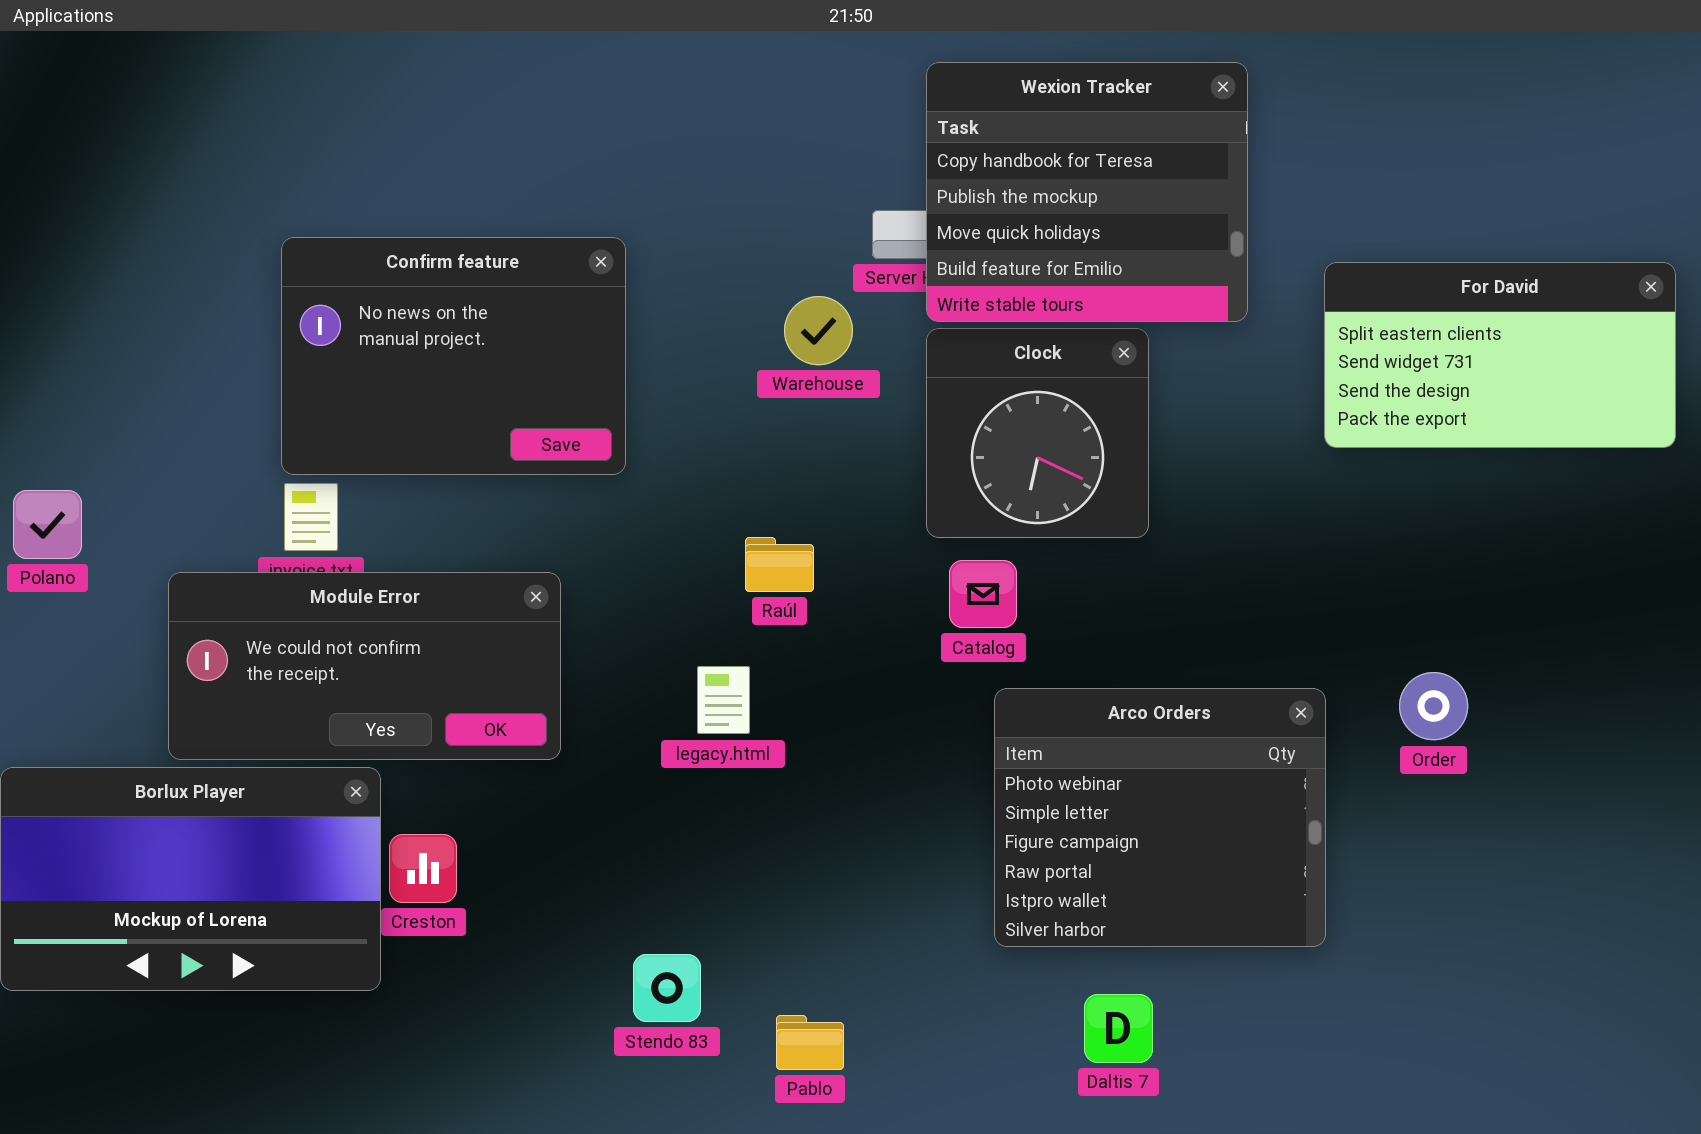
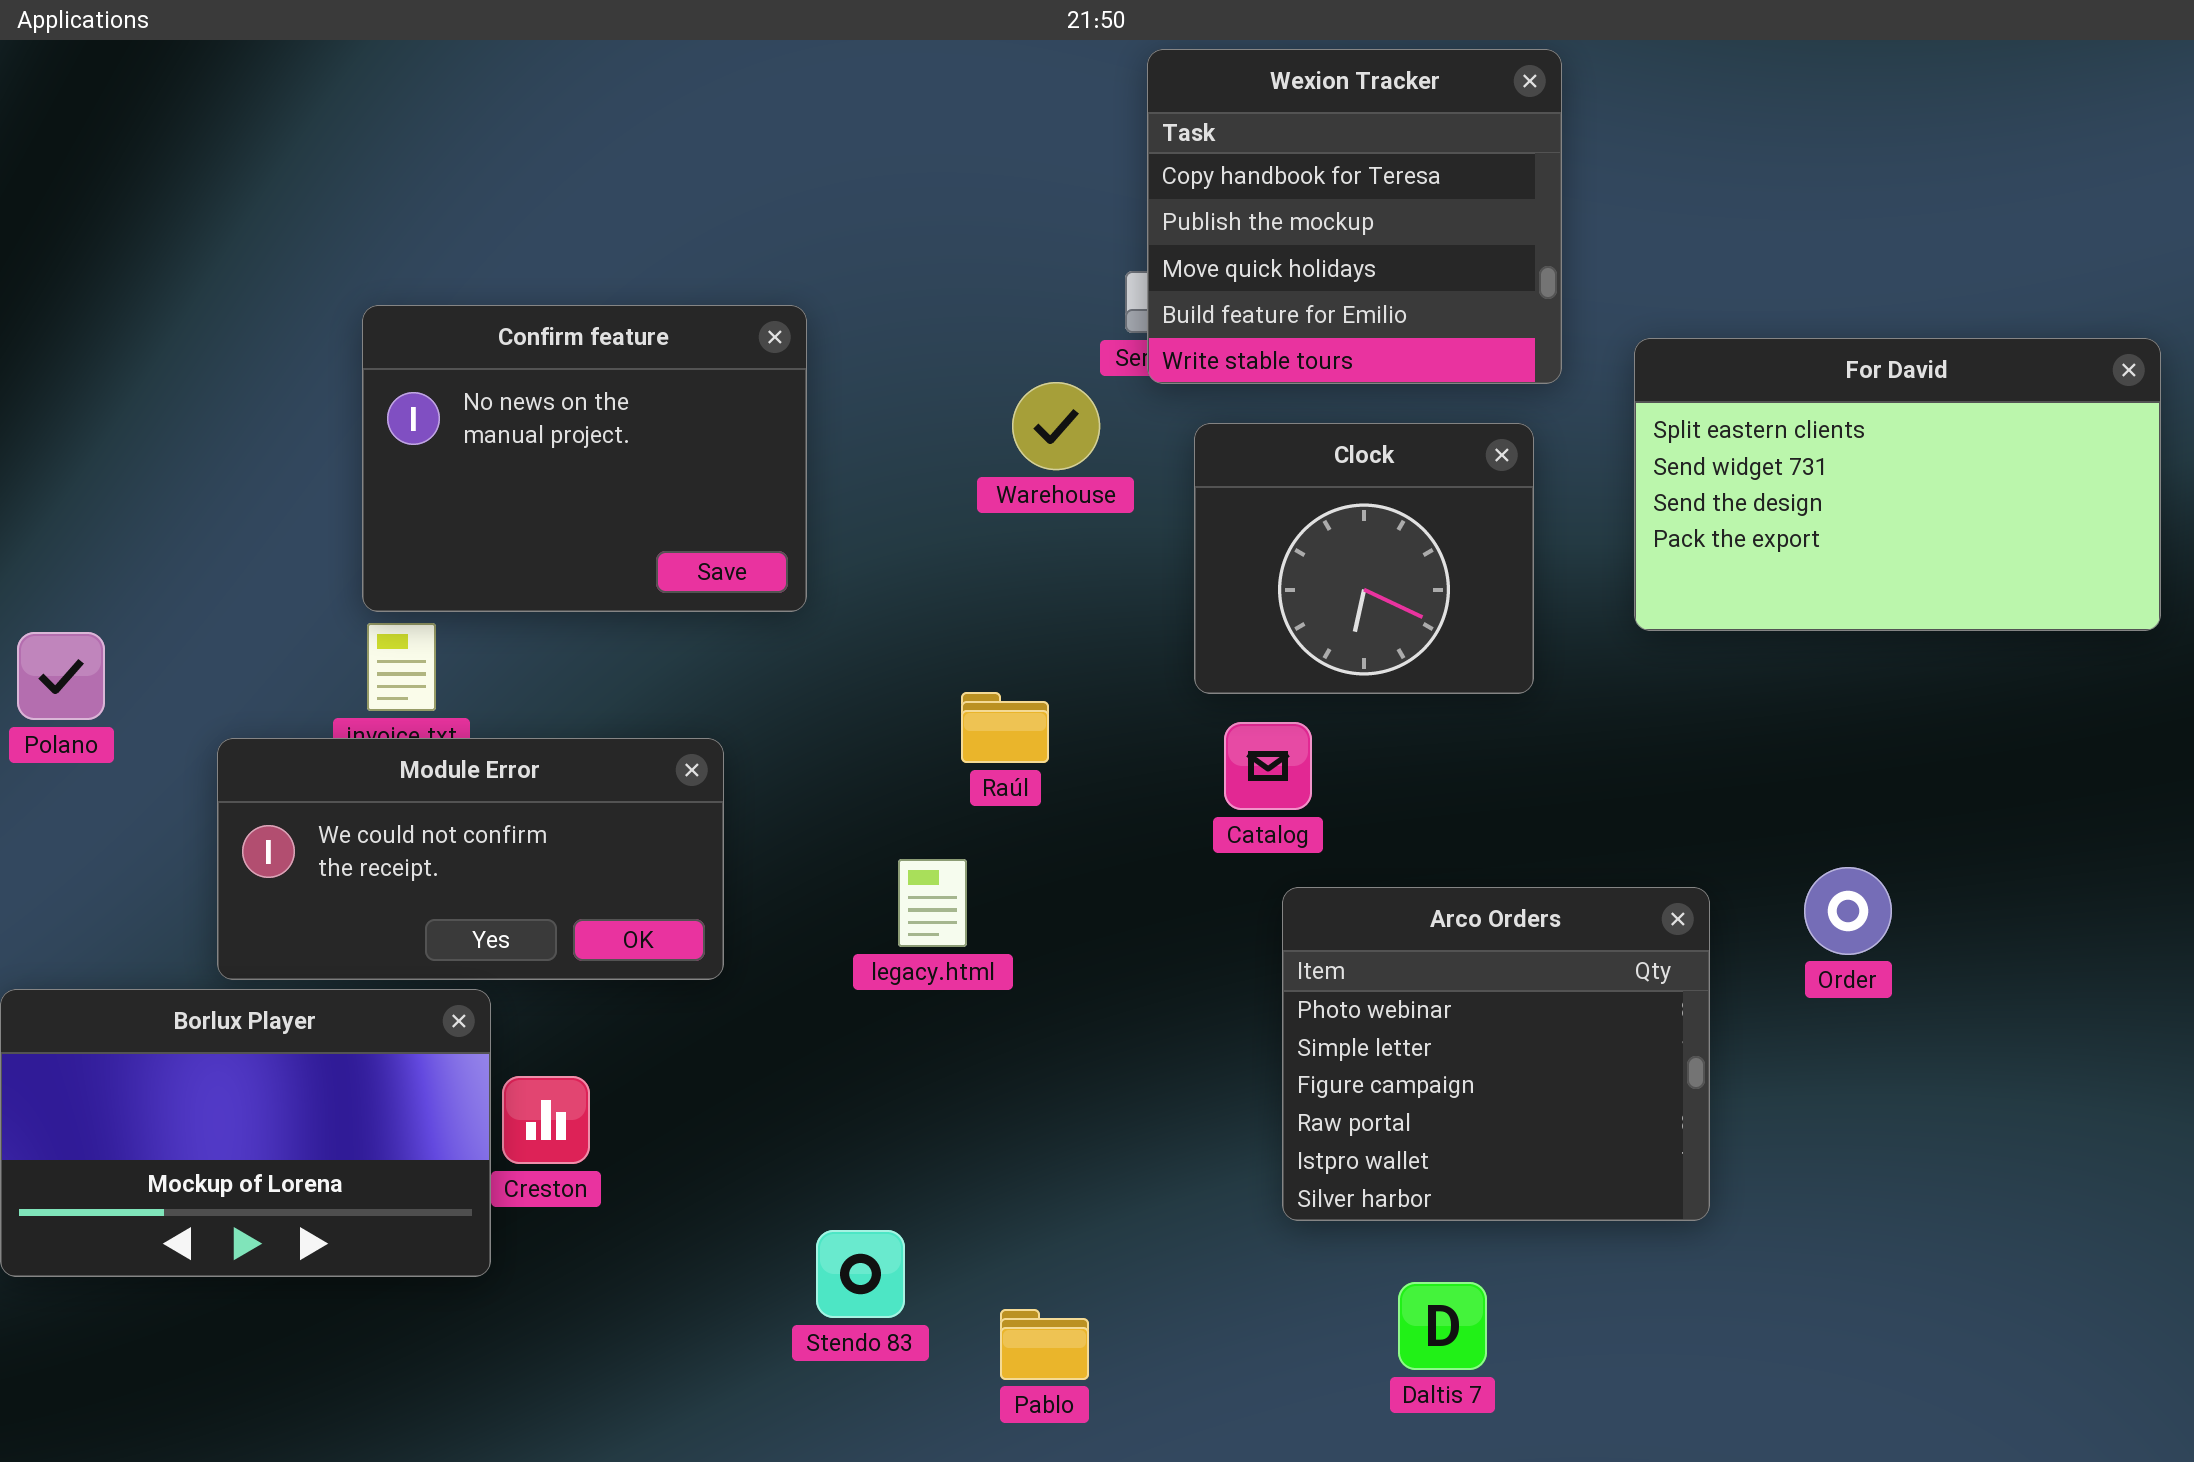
Wexion Tracker: [926,62,1248,322] -> [1147,49,1562,384], moved
For David: [1324,262,1676,448] -> [1634,338,2161,631], resized
Clock: [926,328,1149,538] -> [1194,423,1534,694], resized

